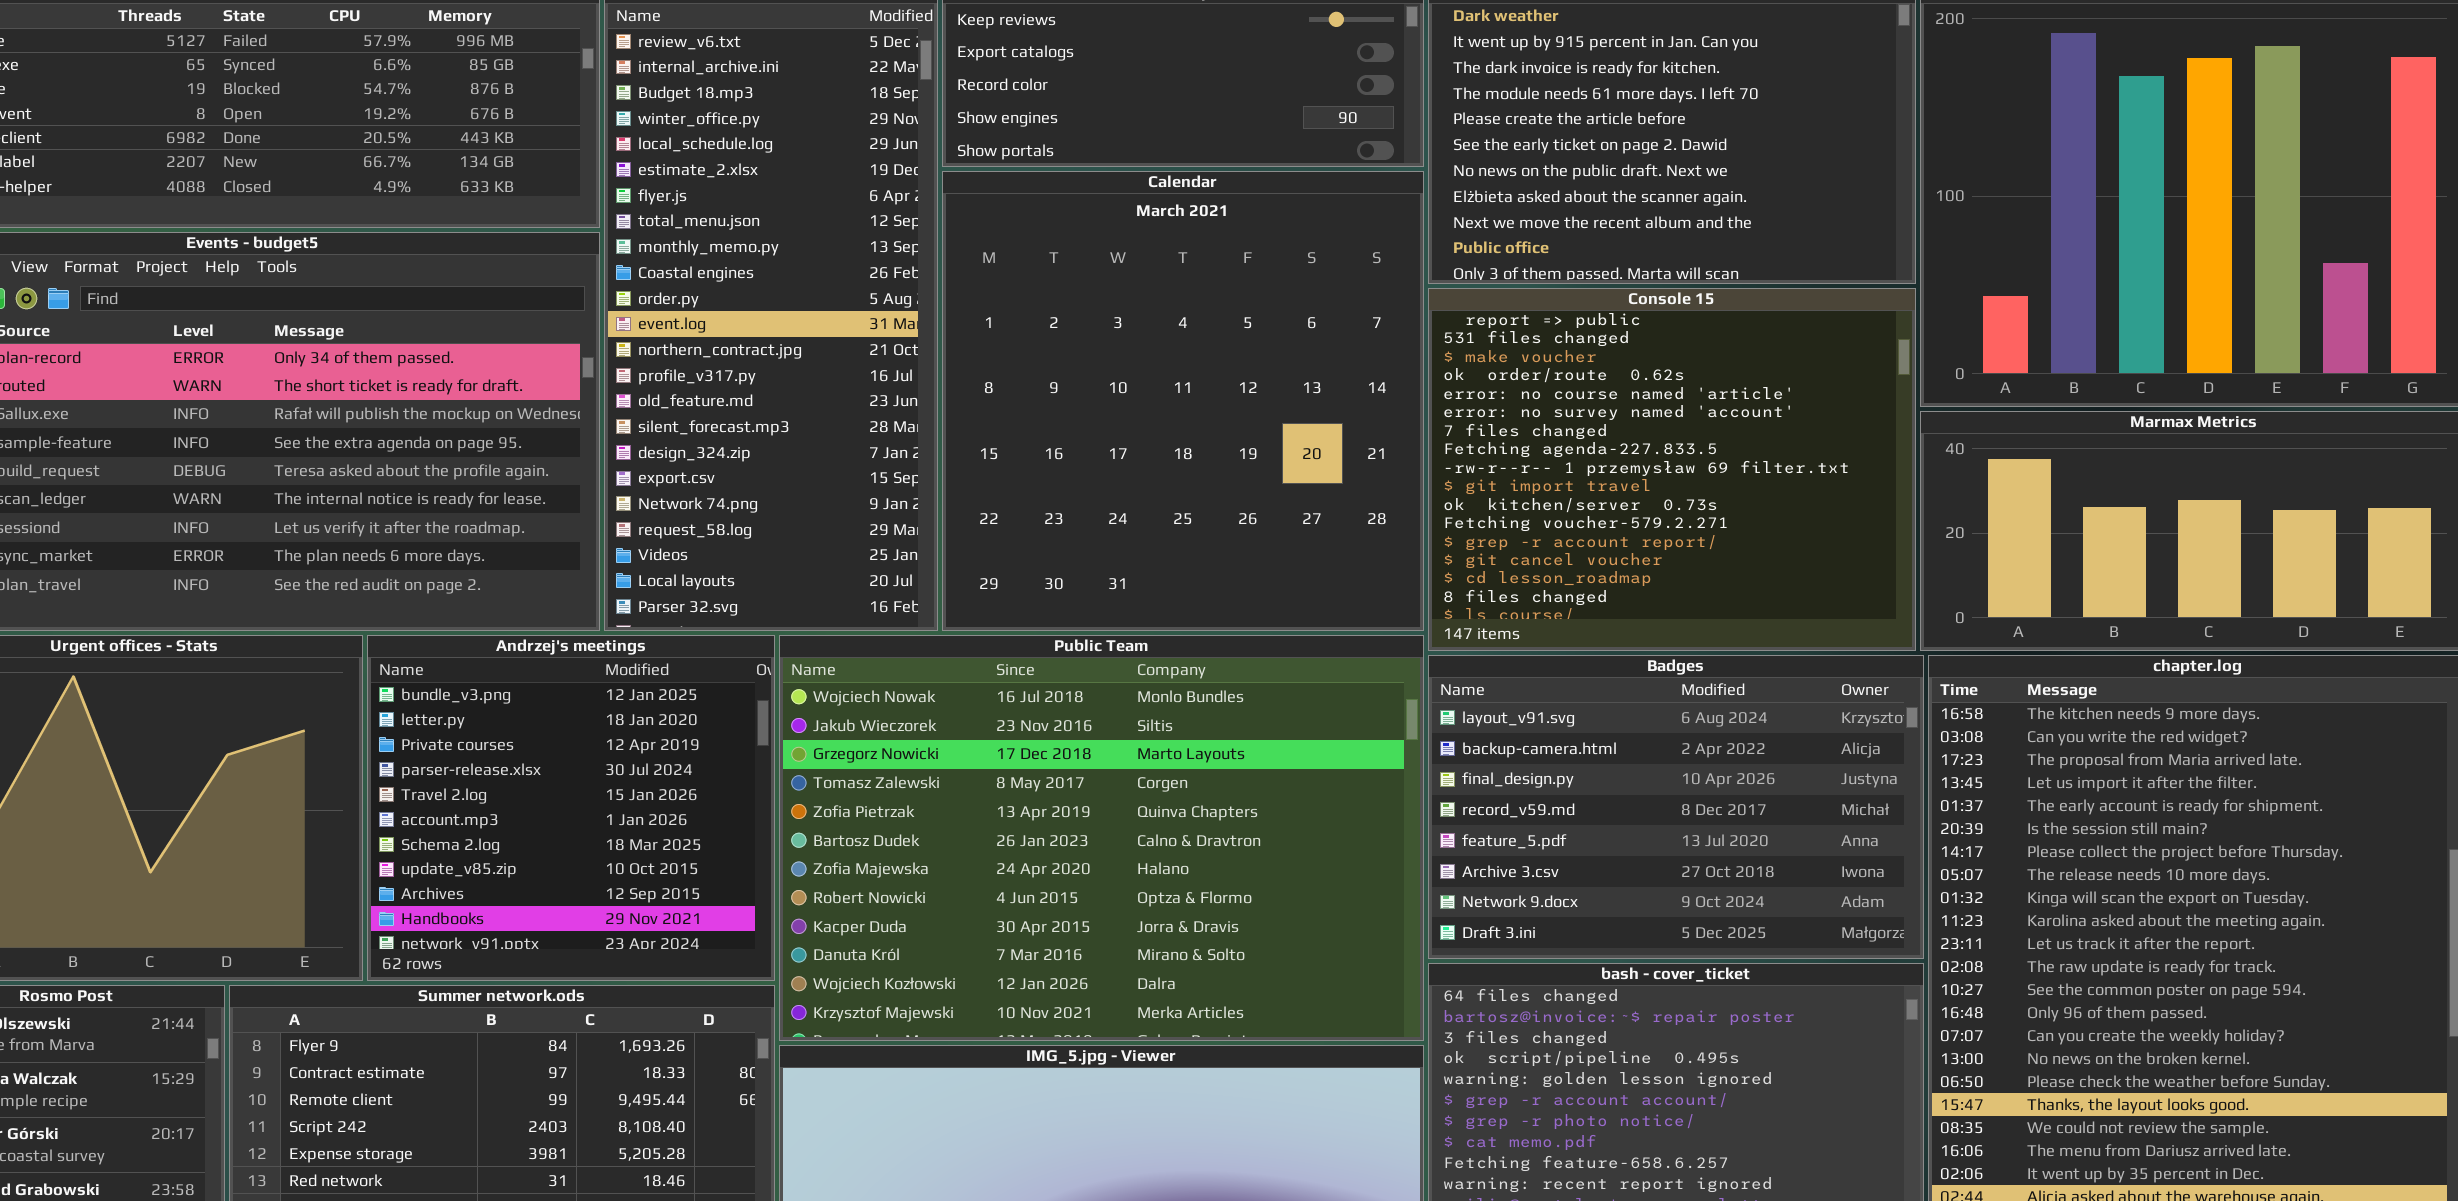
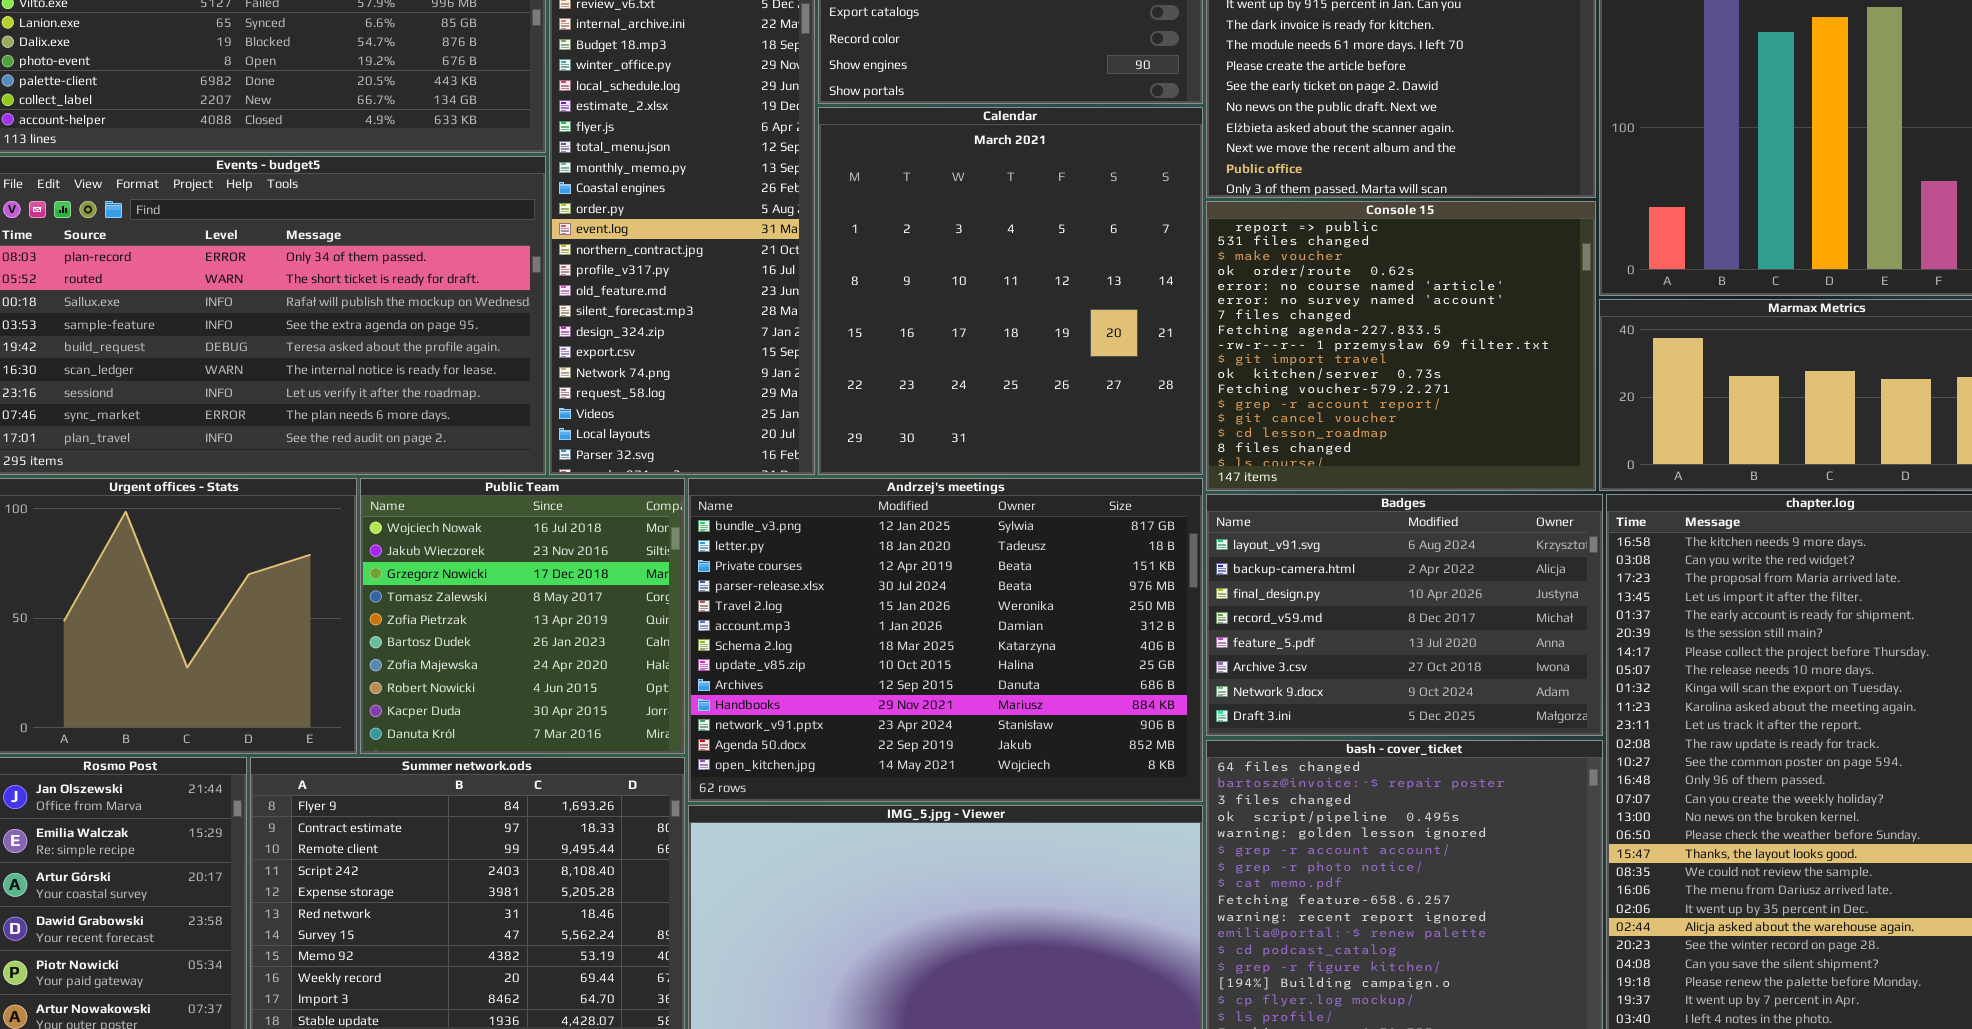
Andrzej's meetings: [367,635,775,981] -> [688,478,1203,802], moved, resized
Public Team: [779,635,1424,1041] -> [360,478,685,754], moved, resized

